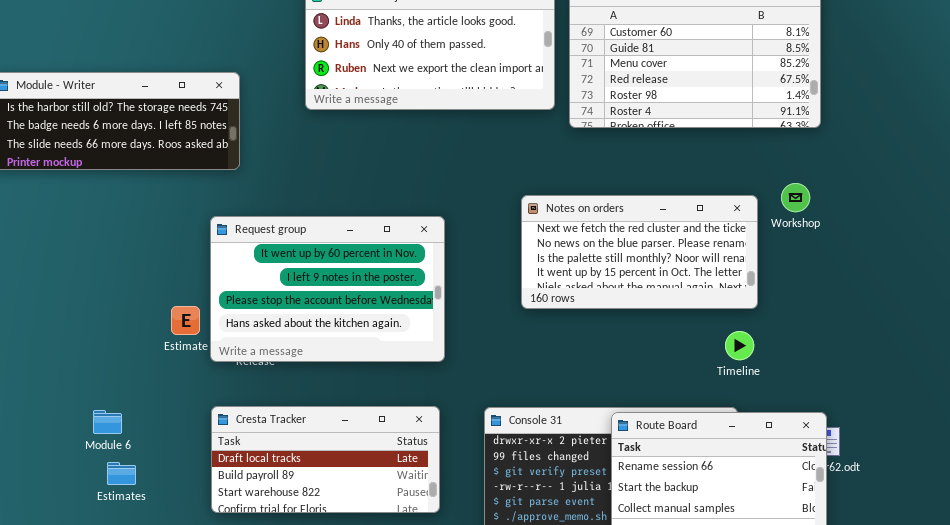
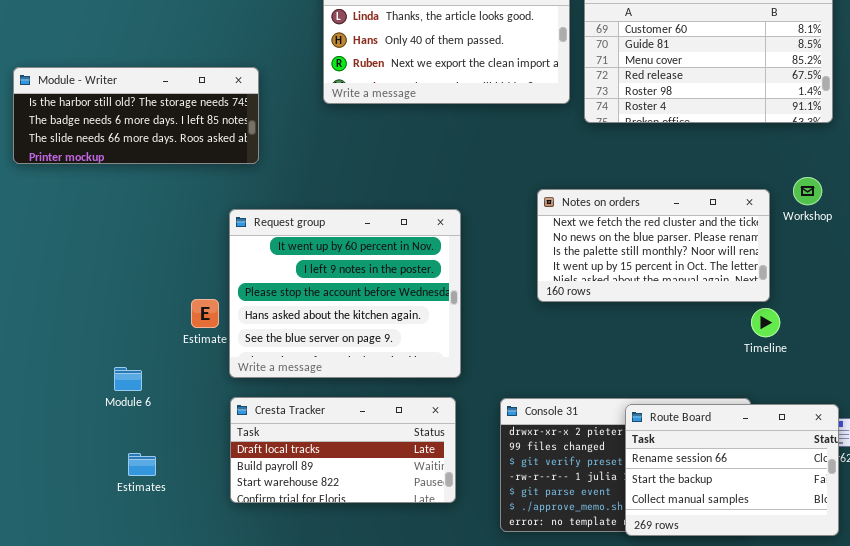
Request group: [210,216,445,362] -> [229,209,461,378], resized
Timeline: [725,331,754,360] -> [751,308,780,337], moved
Module 6: [93,410,122,434] -> [114,367,142,391], moved

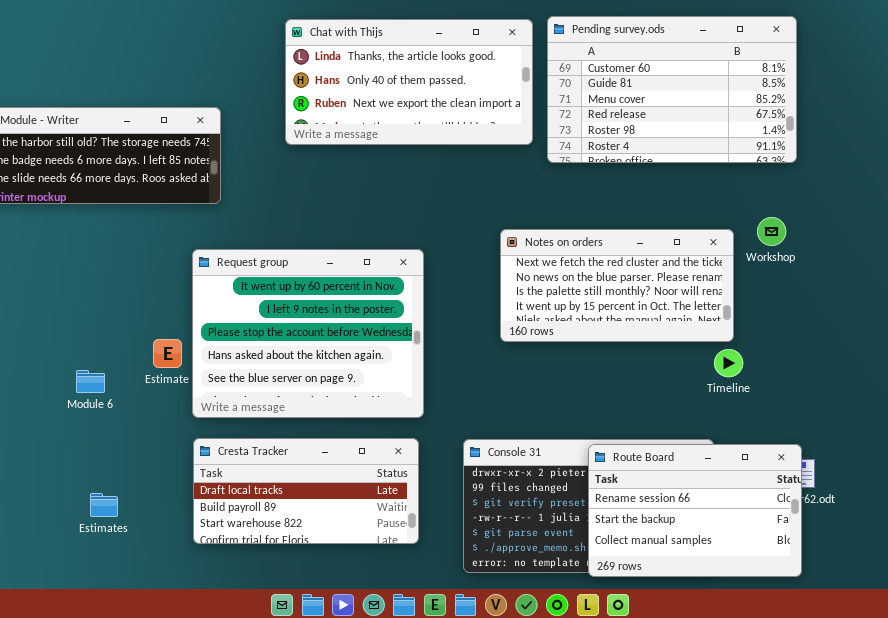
Module 6: [114,367,142,391] -> [76,370,105,393], moved

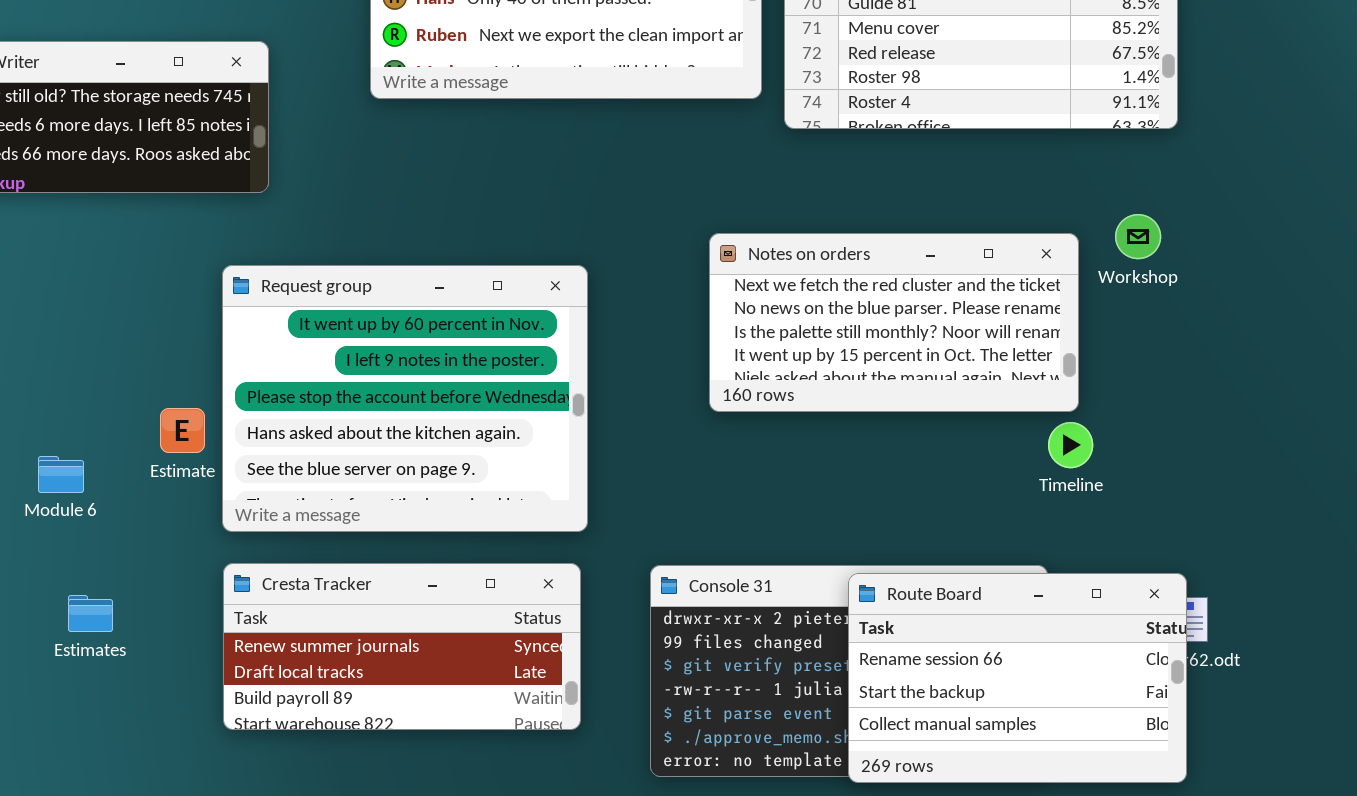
Cresta Tracker: [193,438,419,544] -> [223,563,581,730], scrolled up 1 row
Estimates: [90,493,118,517] -> [68,595,113,632], moved

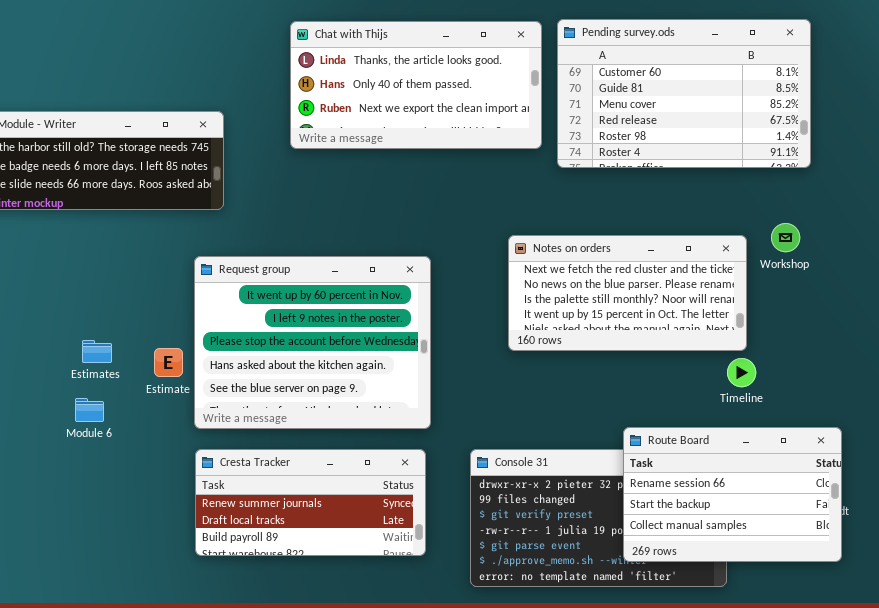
Module 6: [38,456,84,493] -> [75,398,104,422], moved
Route Board: [848,573,1187,783] -> [623,427,842,562], moved
Estimates: [68,595,113,632] -> [82,340,112,363], moved

